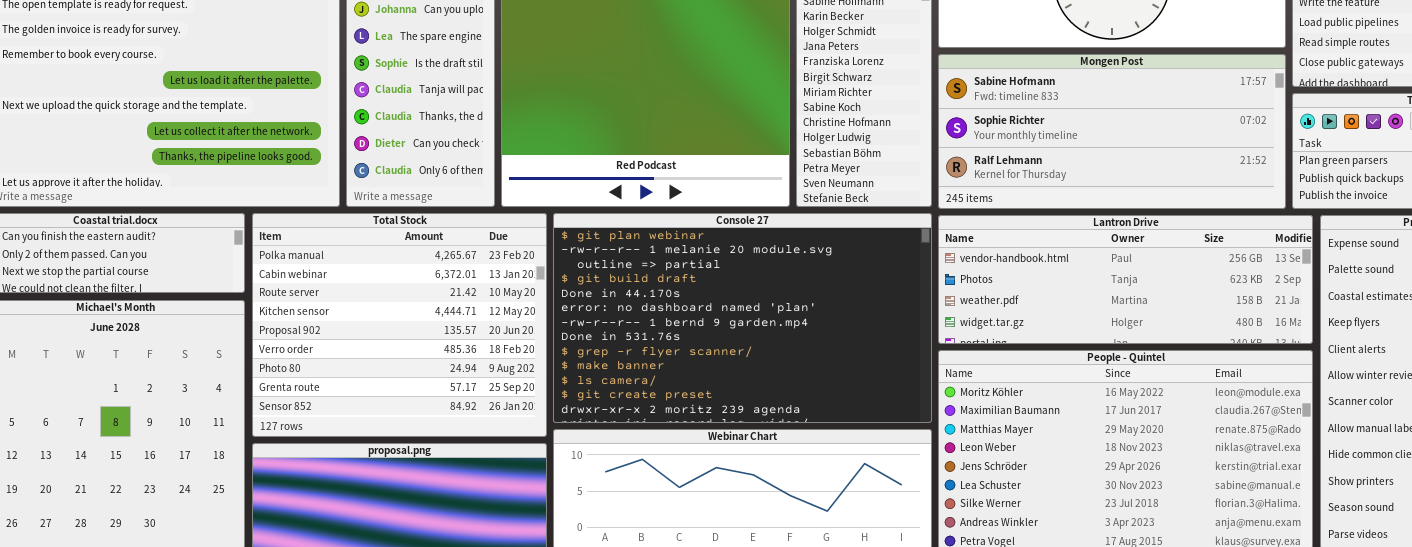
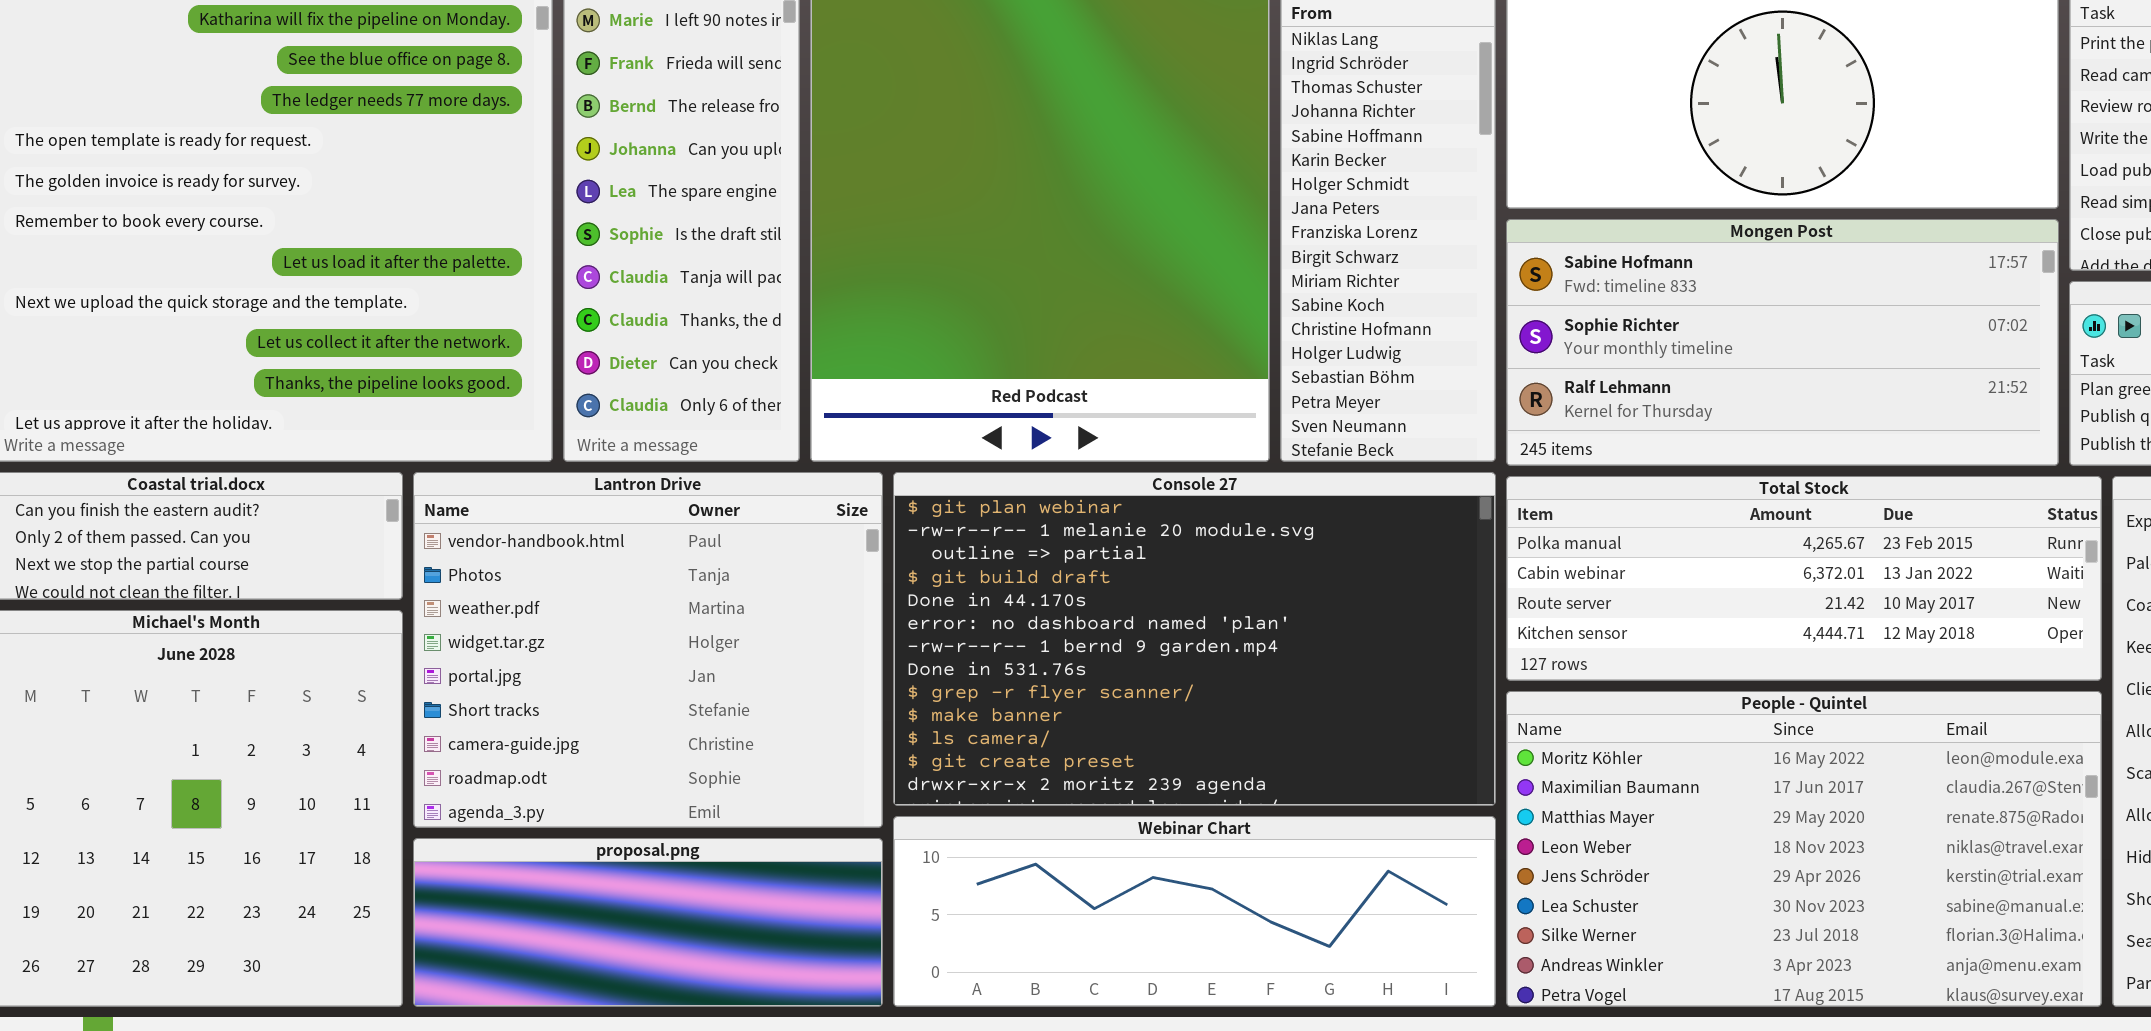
Total Stock: [252,213,547,437] -> [1506,476,2102,681], moved, resized
Lantron Drive: [938,215,1313,344] -> [413,472,883,828], moved, resized

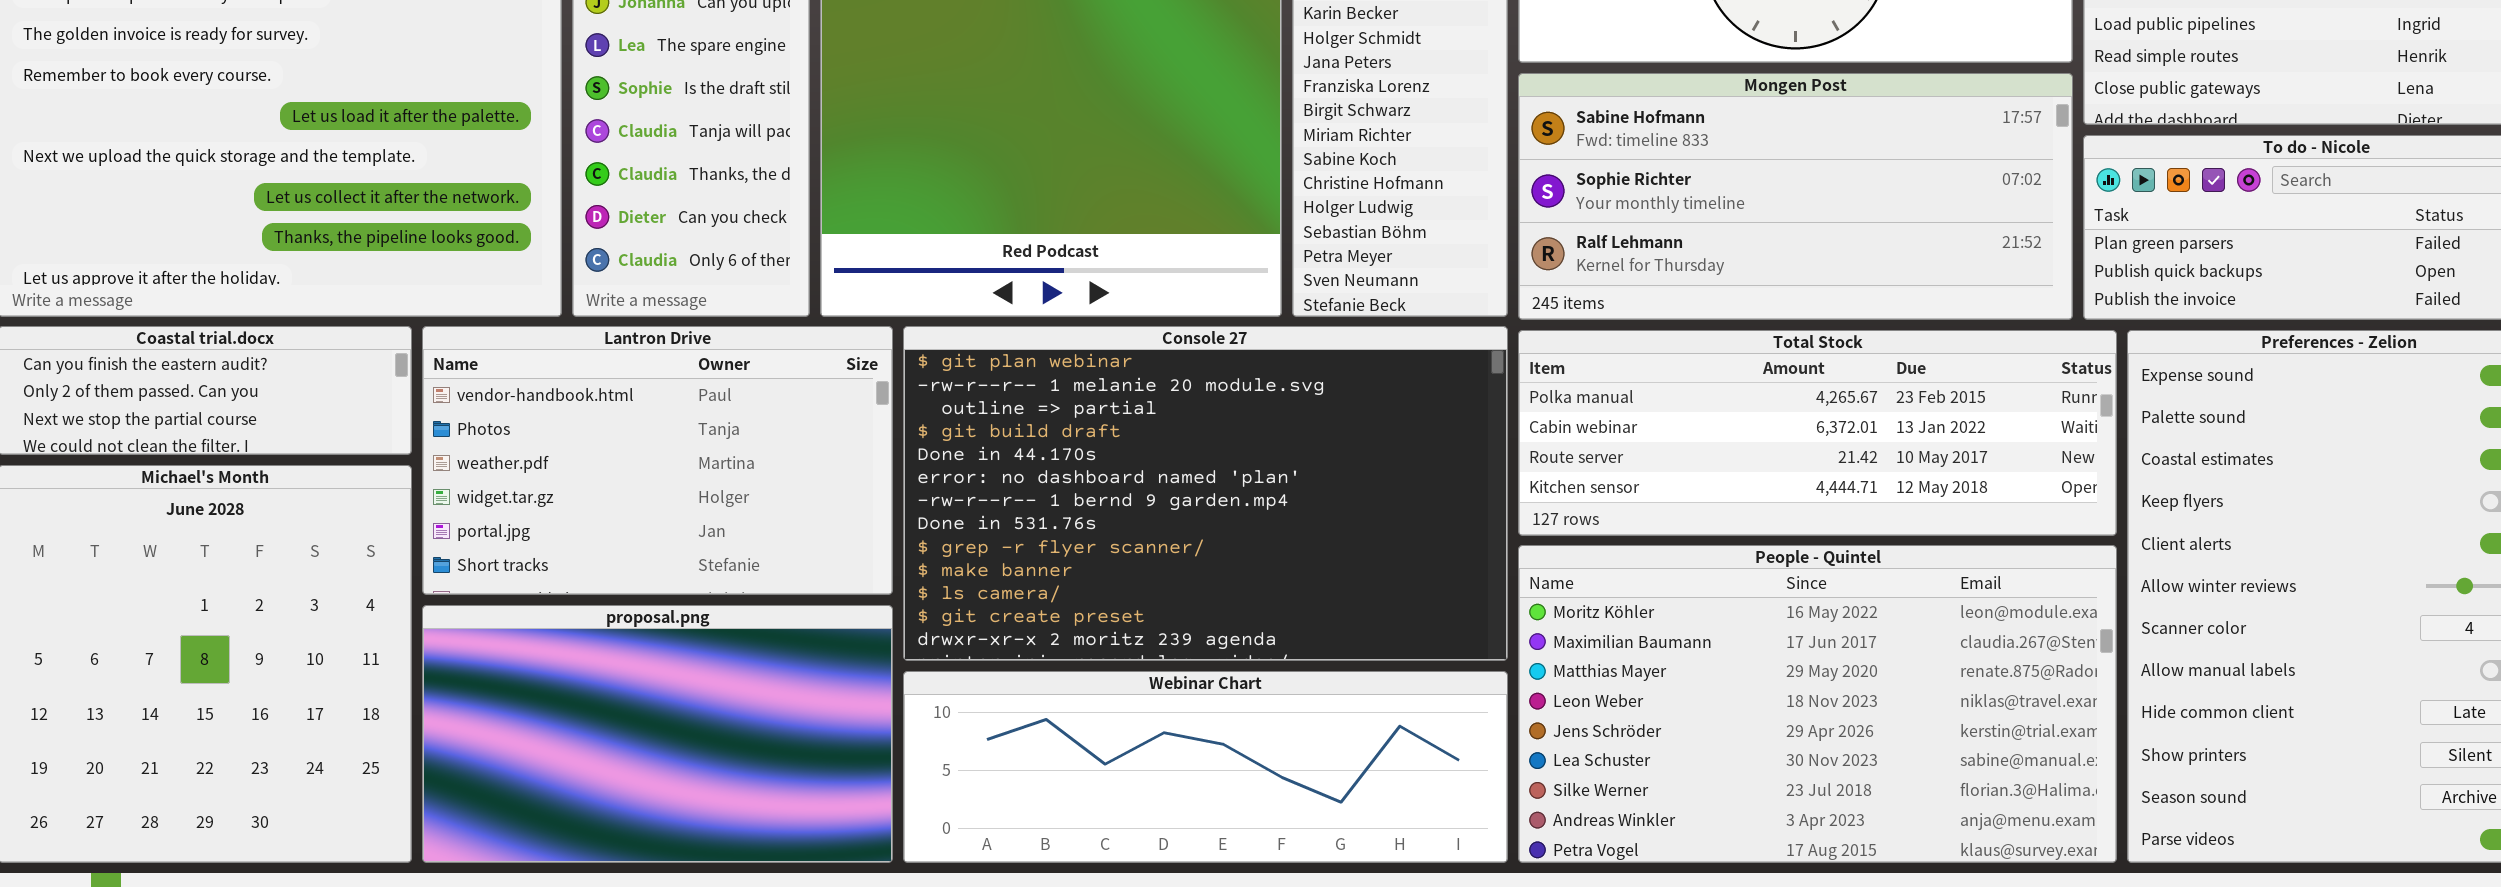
Lantron Drive: [413,472,883,828] -> [422,326,893,595], resized
proposal.png: [413,838,883,1007] -> [422,605,893,863], resized

